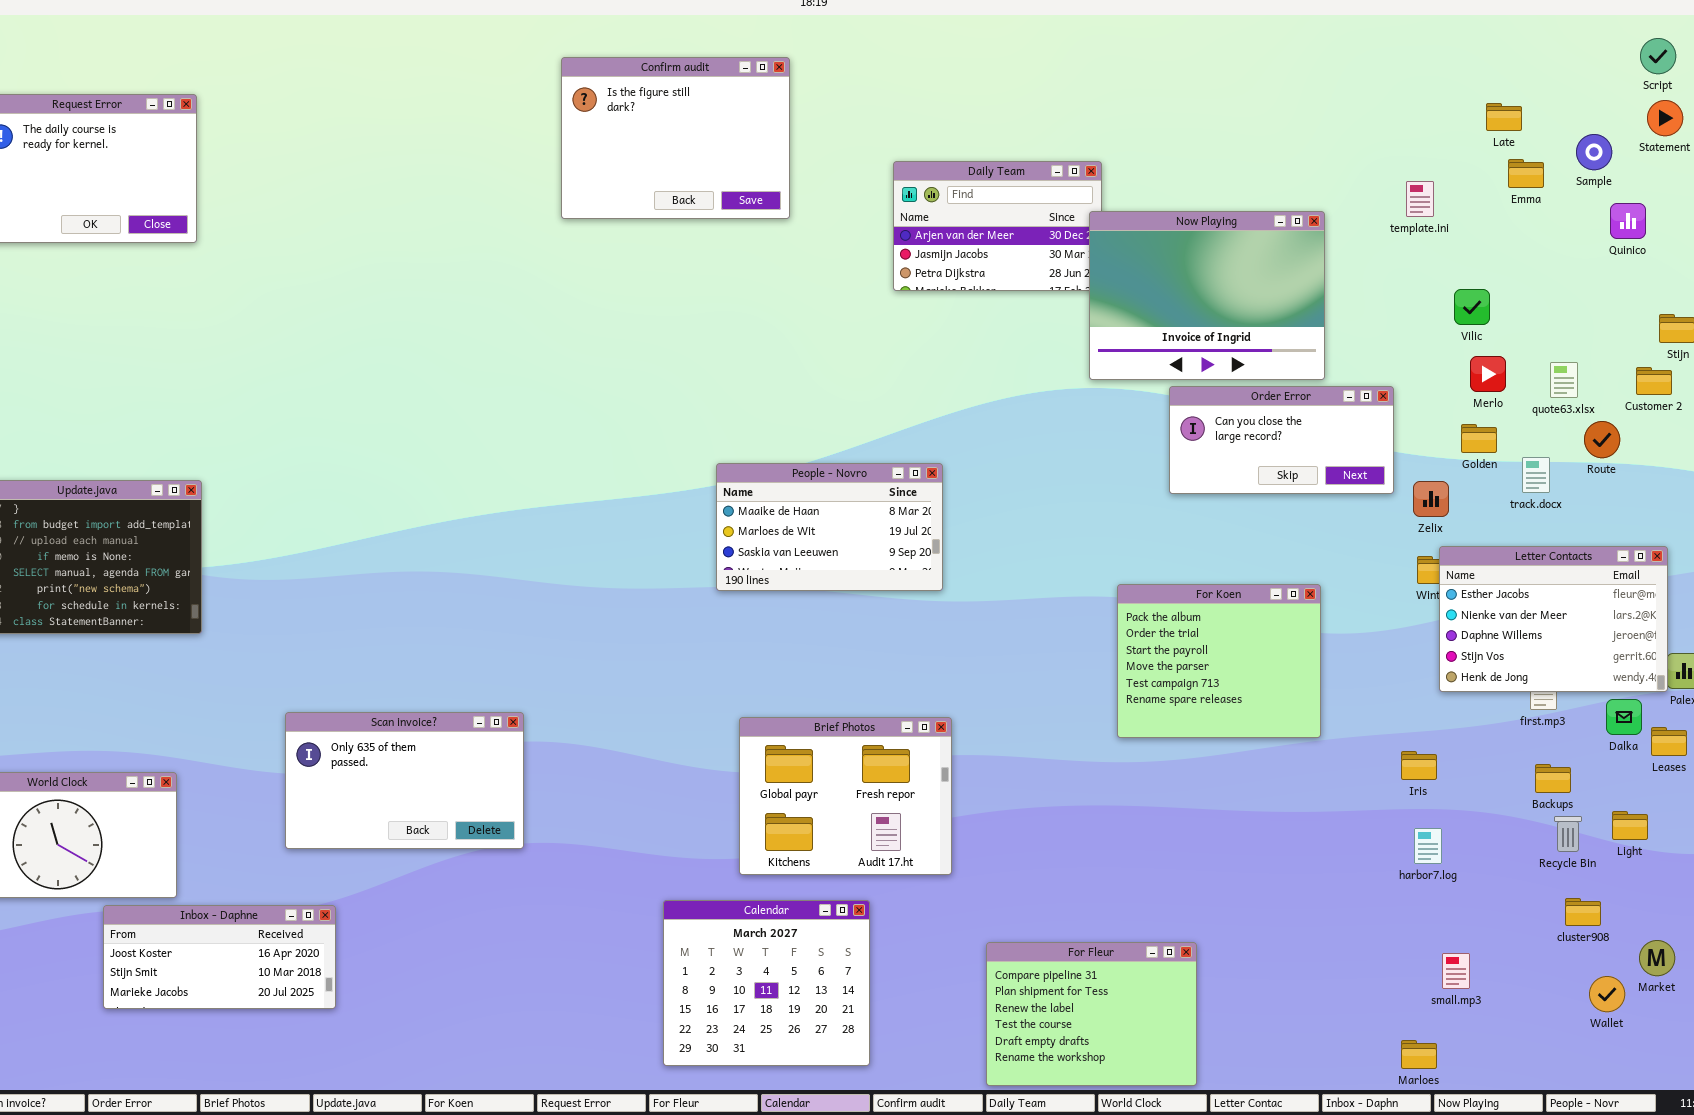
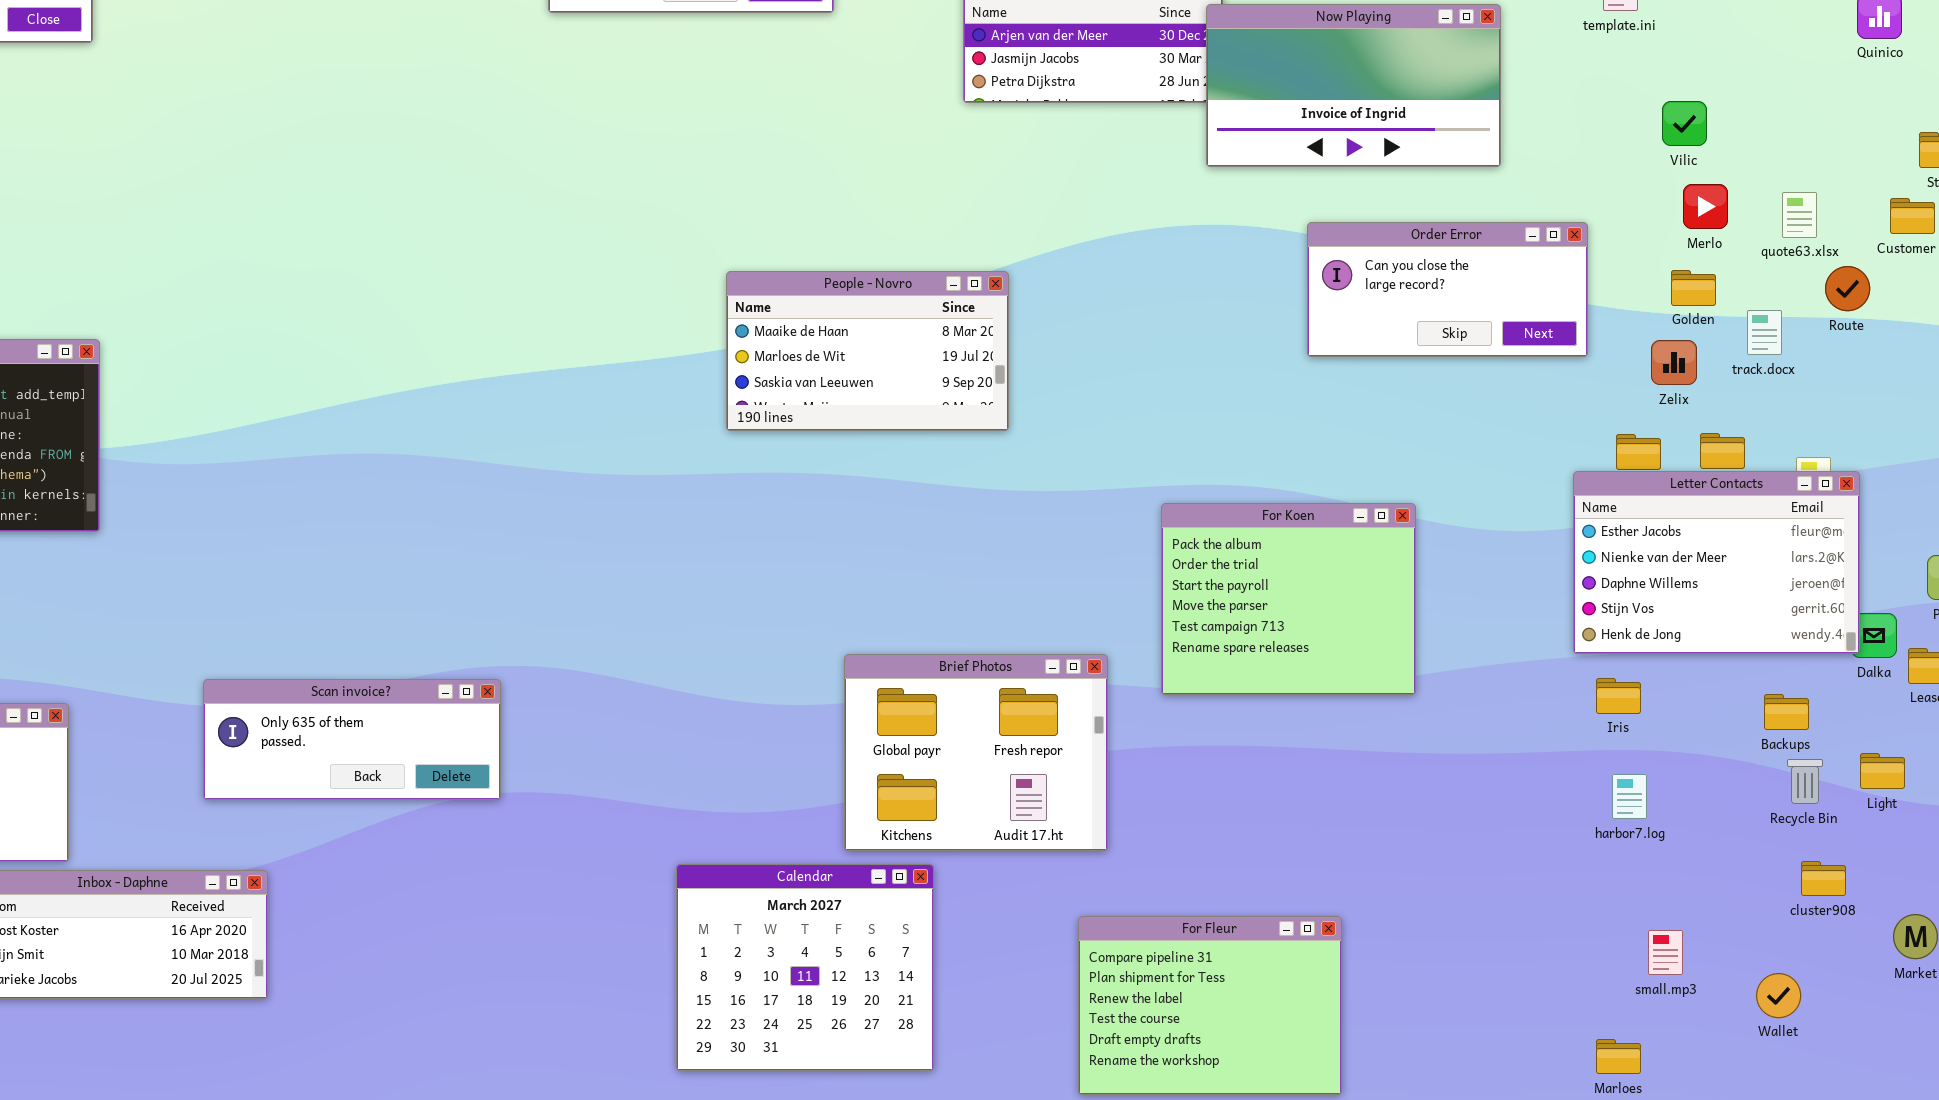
Now Playing: [1089,211,1325,380] -> [1206,4,1501,167], resized
People - Novro: [716,463,943,591] -> [726,271,1009,431], moved
Zelix: [1413,481,1449,517] -> [1651,340,1697,385], moved
Letter Contacts: [1439,546,1668,692] -> [1573,471,1860,654], moved
For Koen: [1117,584,1321,738] -> [1161,503,1416,695], moved
Scan invoice?: [285,712,524,849] -> [203,679,501,800], resized
Brief Photos: [739,717,952,875] -> [844,654,1108,851], moved
Wallet: [1589,976,1625,1012] -> [1756,973,1801,1018], moved

